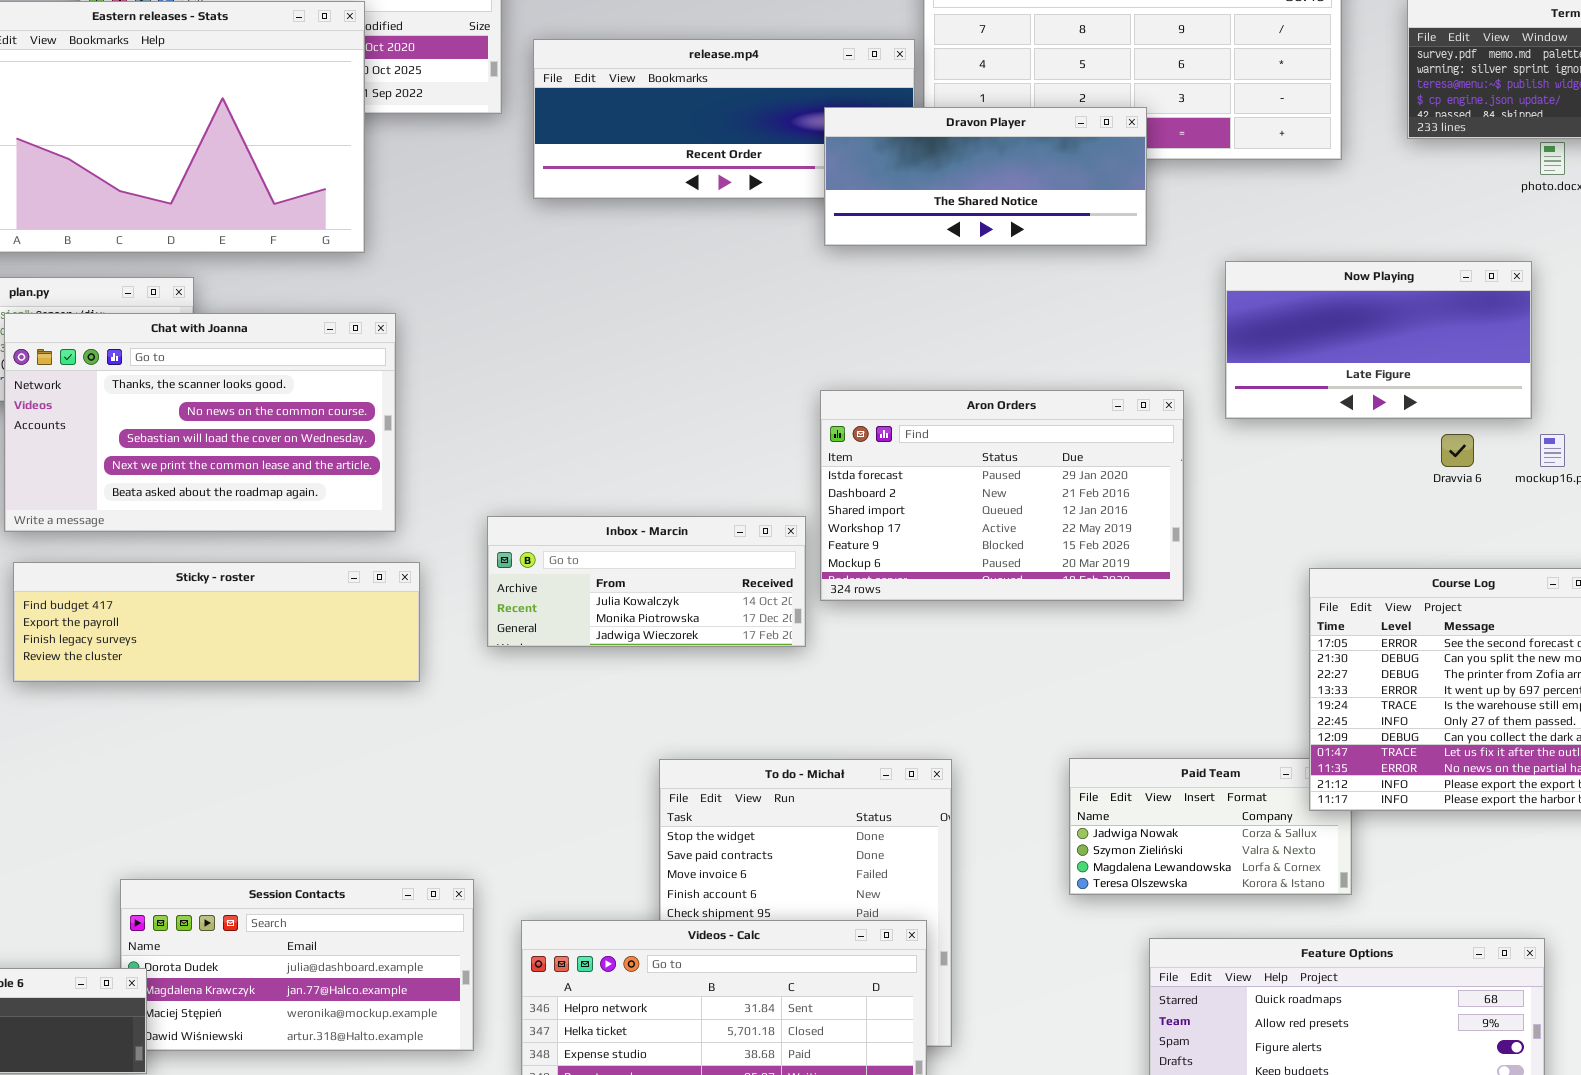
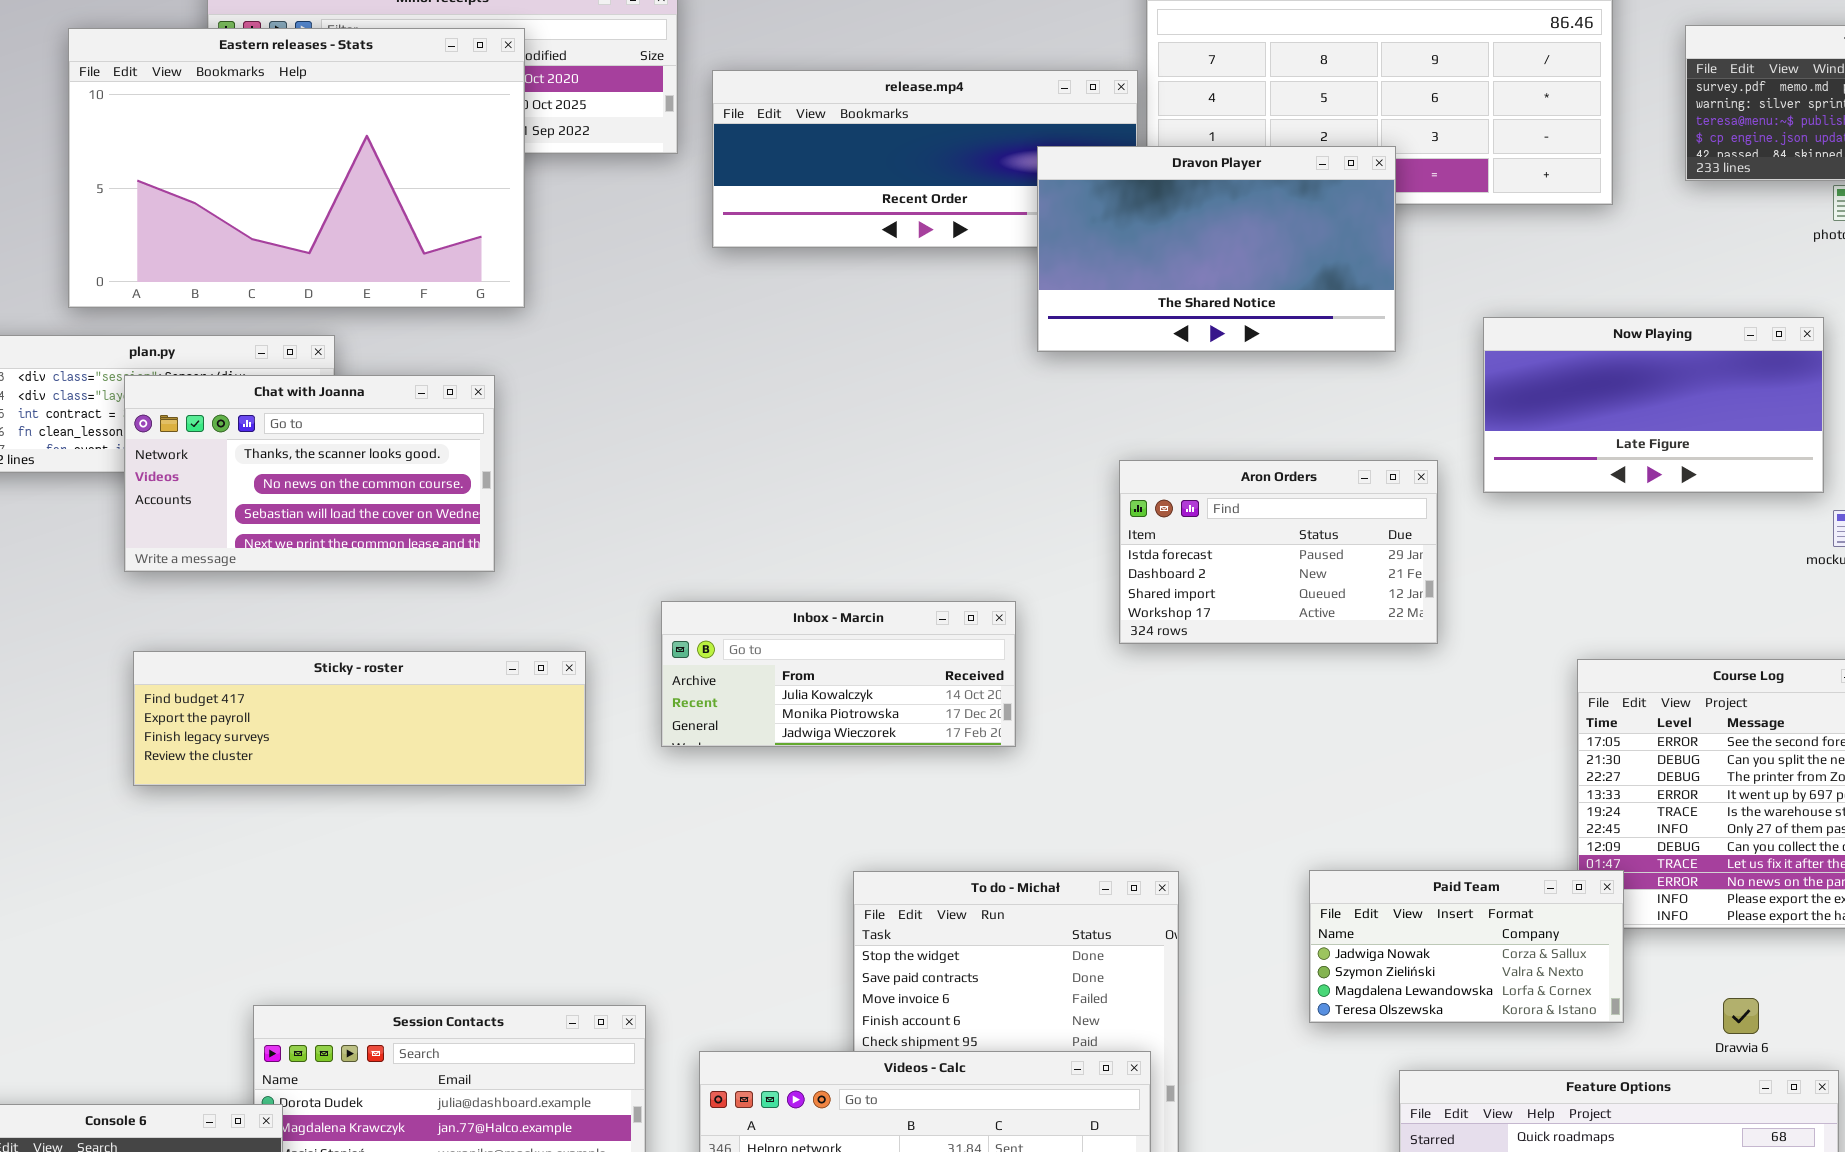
Dravon Player: [824,107,1147,246] -> [1037,146,1396,352], resized
Chat with Joanna: [4,313,396,532] -> [124,375,495,572], resized
Aron Orders: [820,390,1184,601] -> [1119,460,1438,644], resized
Dravvia 6: [1441,434,1474,467] -> [1723,998,1759,1034], moved
Paid Team: [1069,758,1352,895] -> [1309,870,1624,1023], raised

